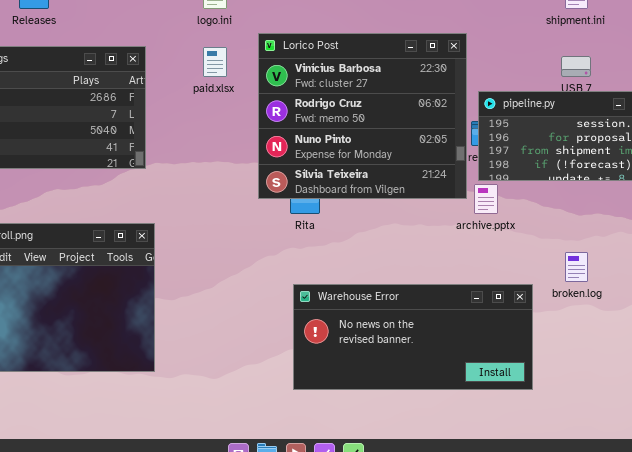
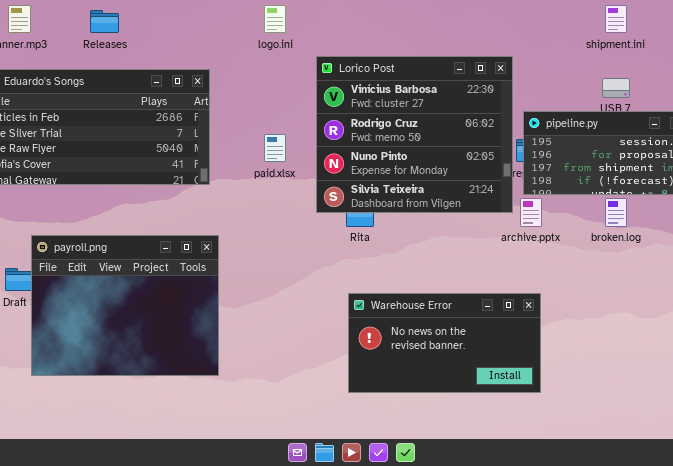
paid.xlsx: [203,47,227,77] -> [264,134,286,162], moved
broken.log: [565,252,588,282] -> [605,198,627,227], moved
Warehouse Error: [293,284,533,390] -> [348,293,541,393], resized

